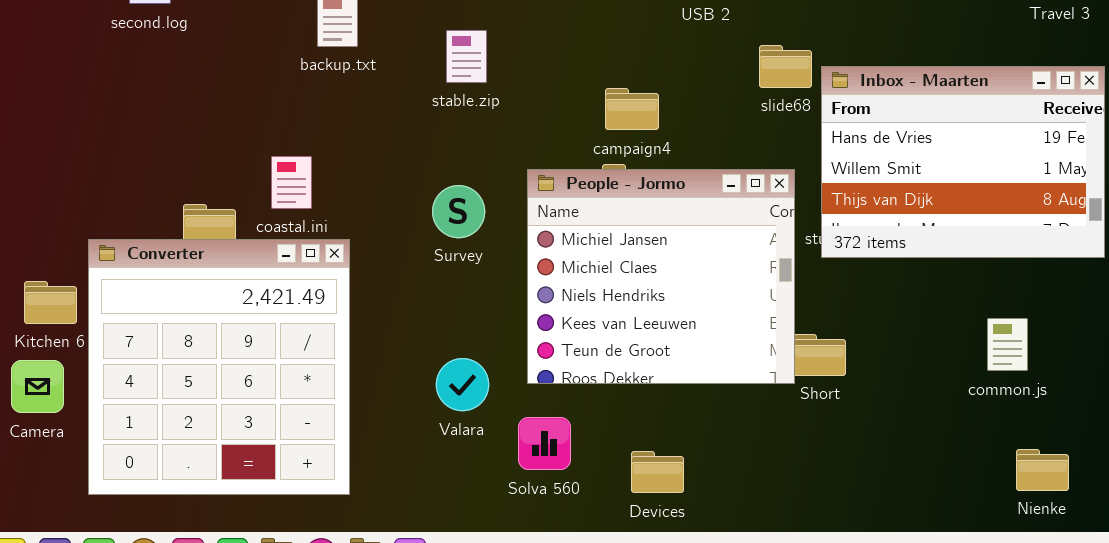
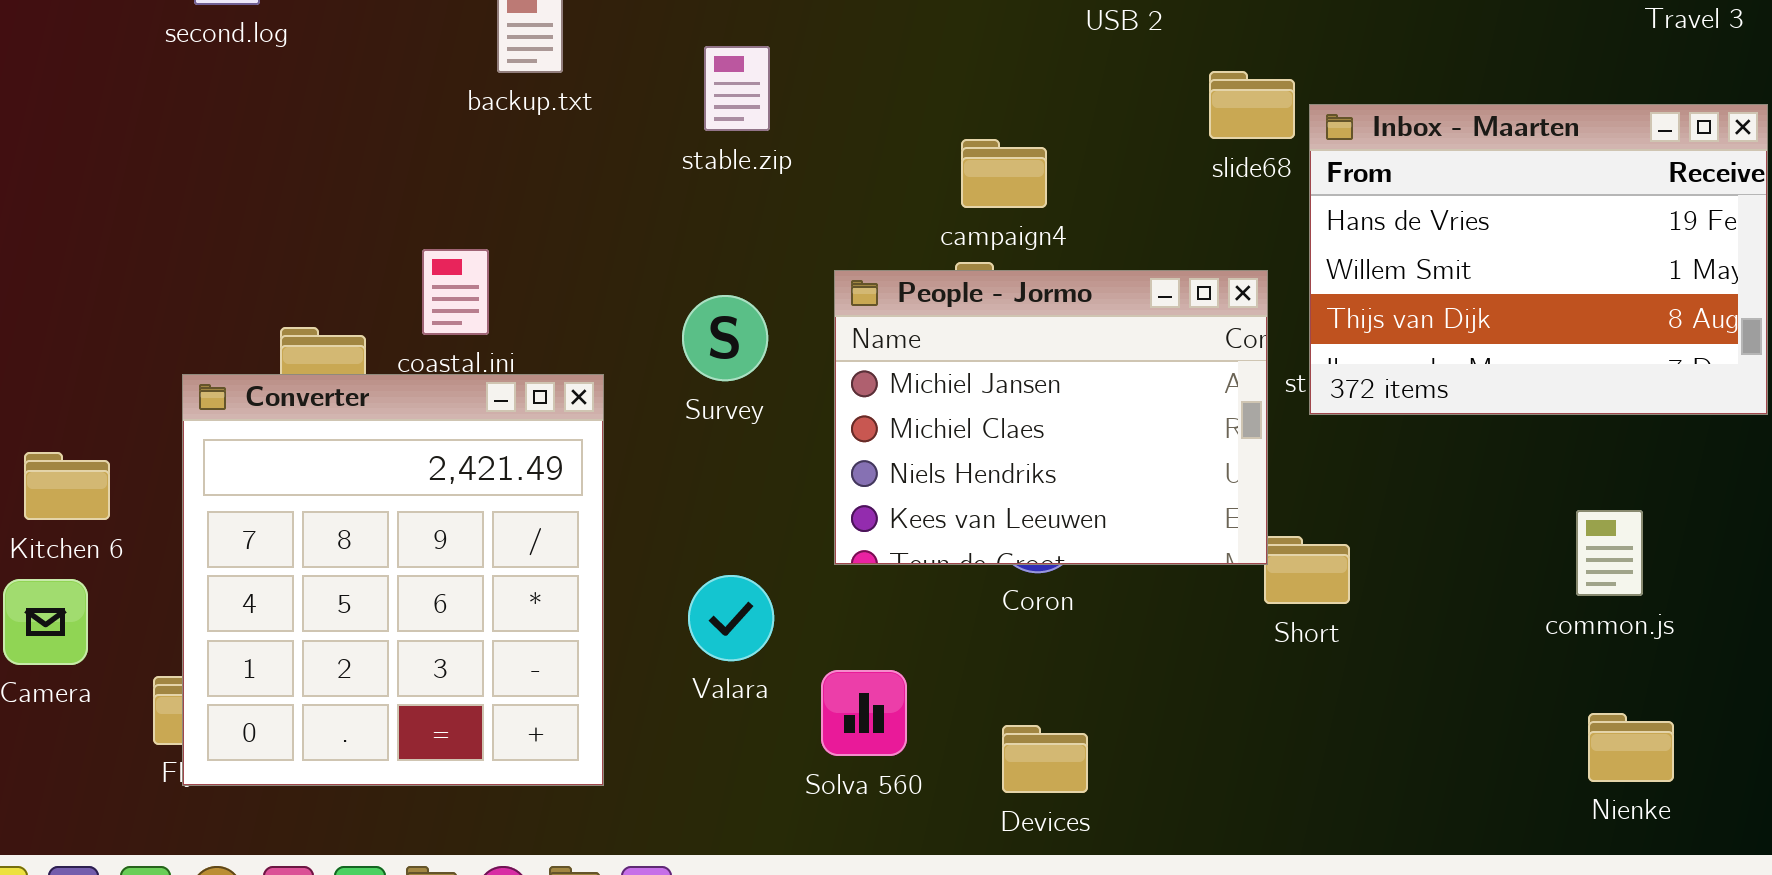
People - Jormo: [527,169,795,384] -> [834,270,1268,565], resized
Converter: [88,239,350,495] -> [182,374,604,786], moved
Nienke: [1016,449,1069,491] -> [1588,713,1674,782], moved

